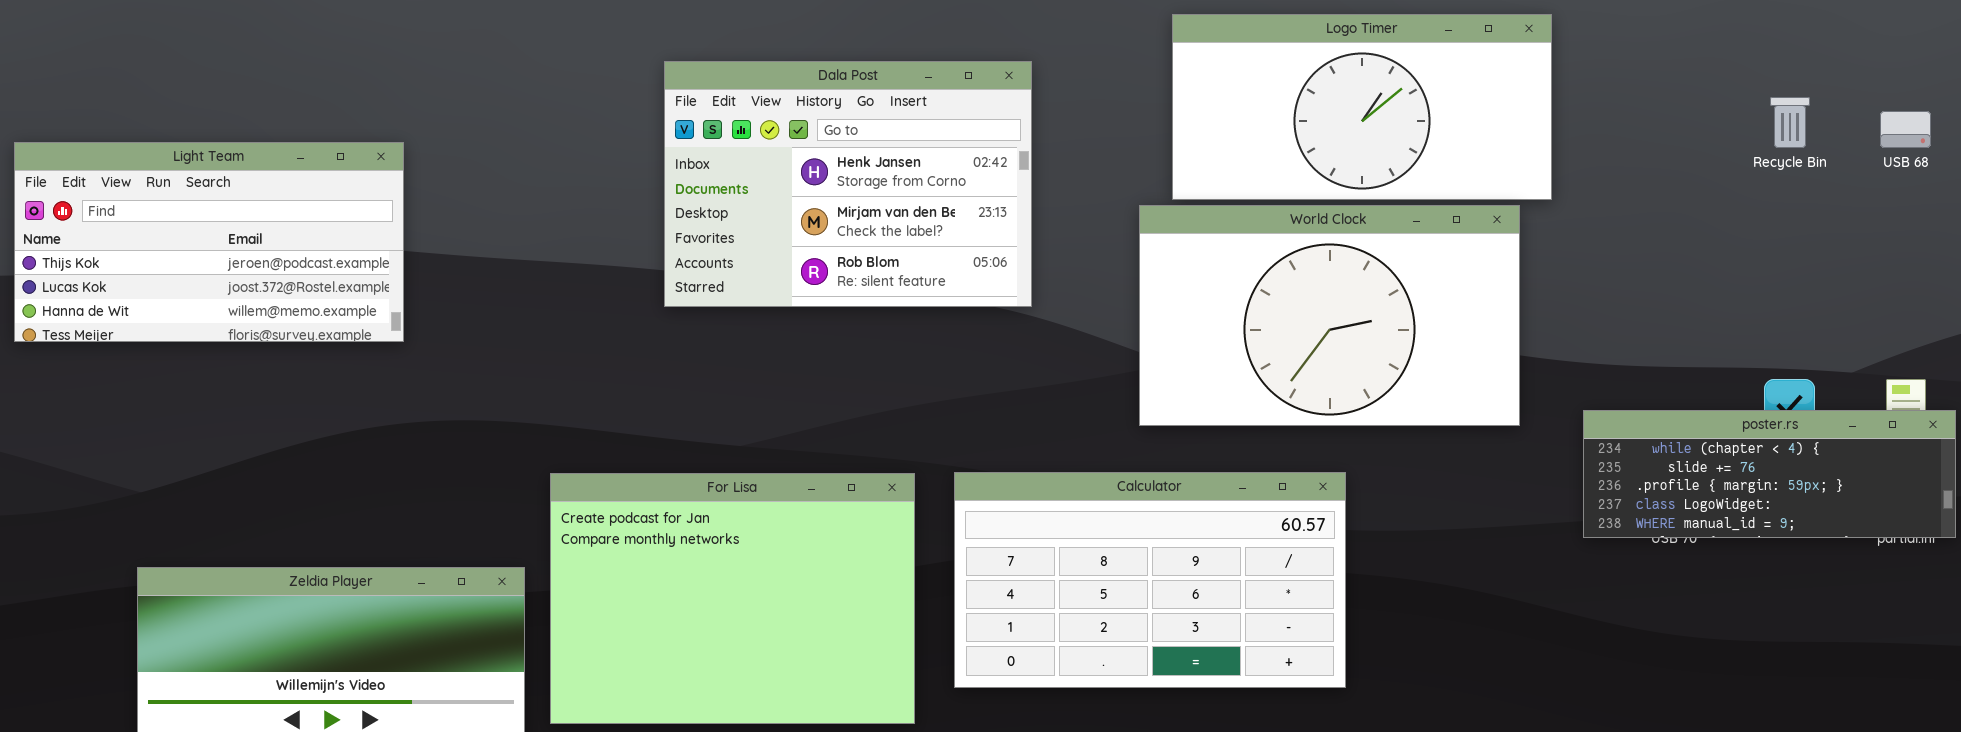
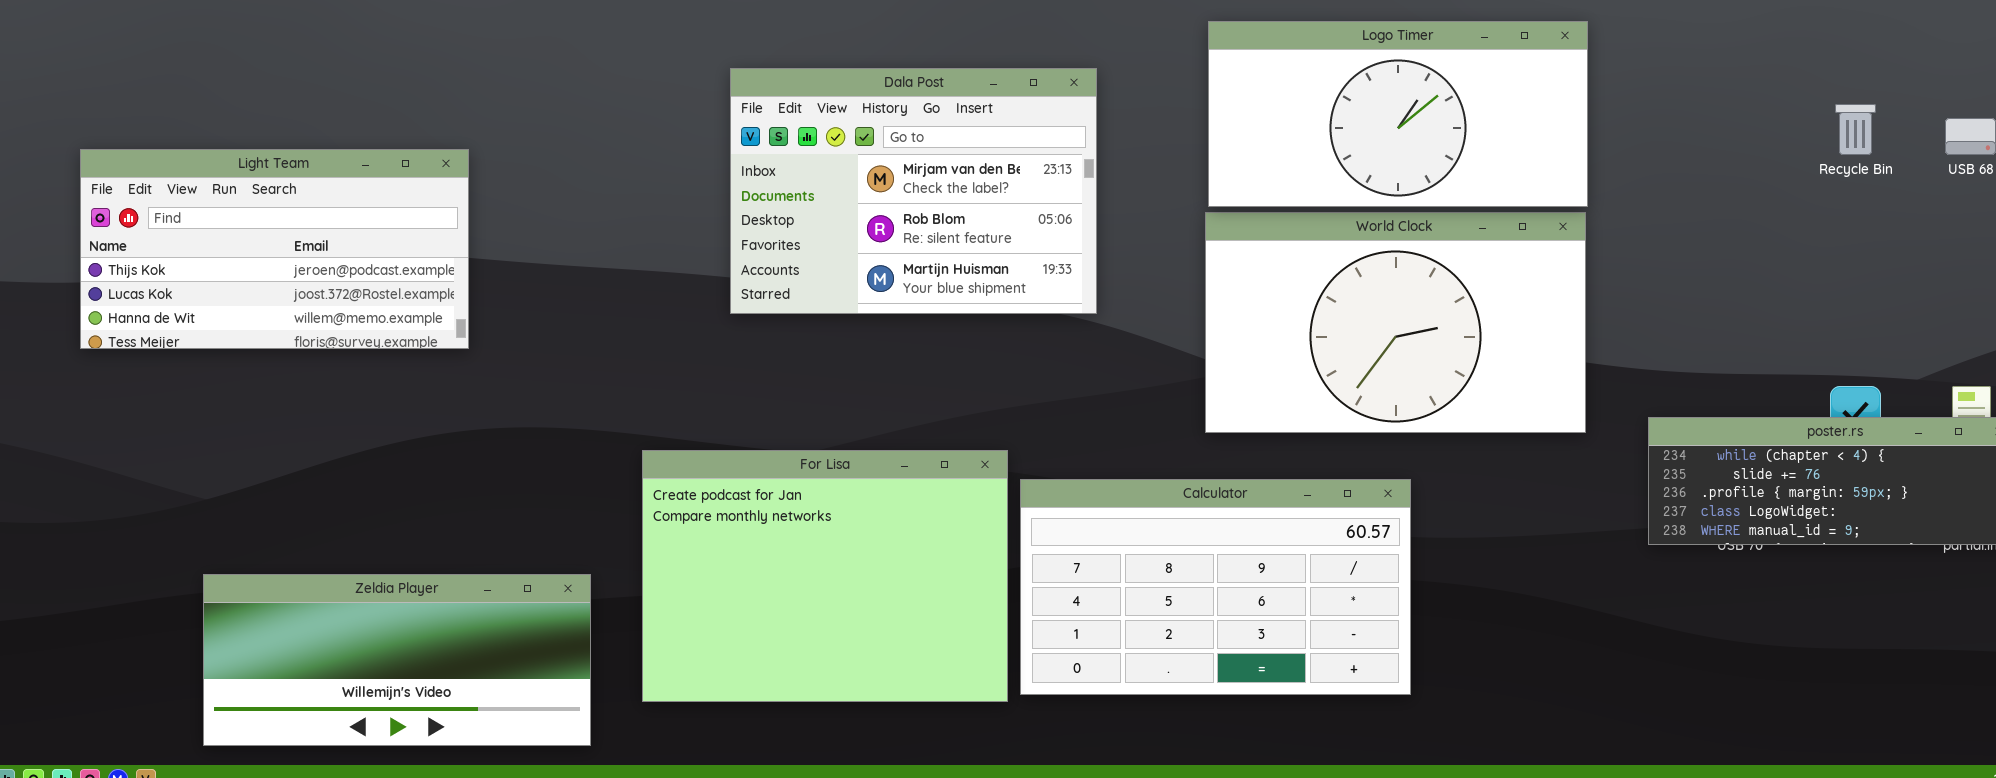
Logo Timer: [1172,14,1552,200] -> [1208,21,1588,207], moved
Dala Post: [664,61,1032,307] -> [730,68,1097,314], scrolled down 1 row
For Lisa: [550,473,915,724] -> [642,450,1008,702], moved

